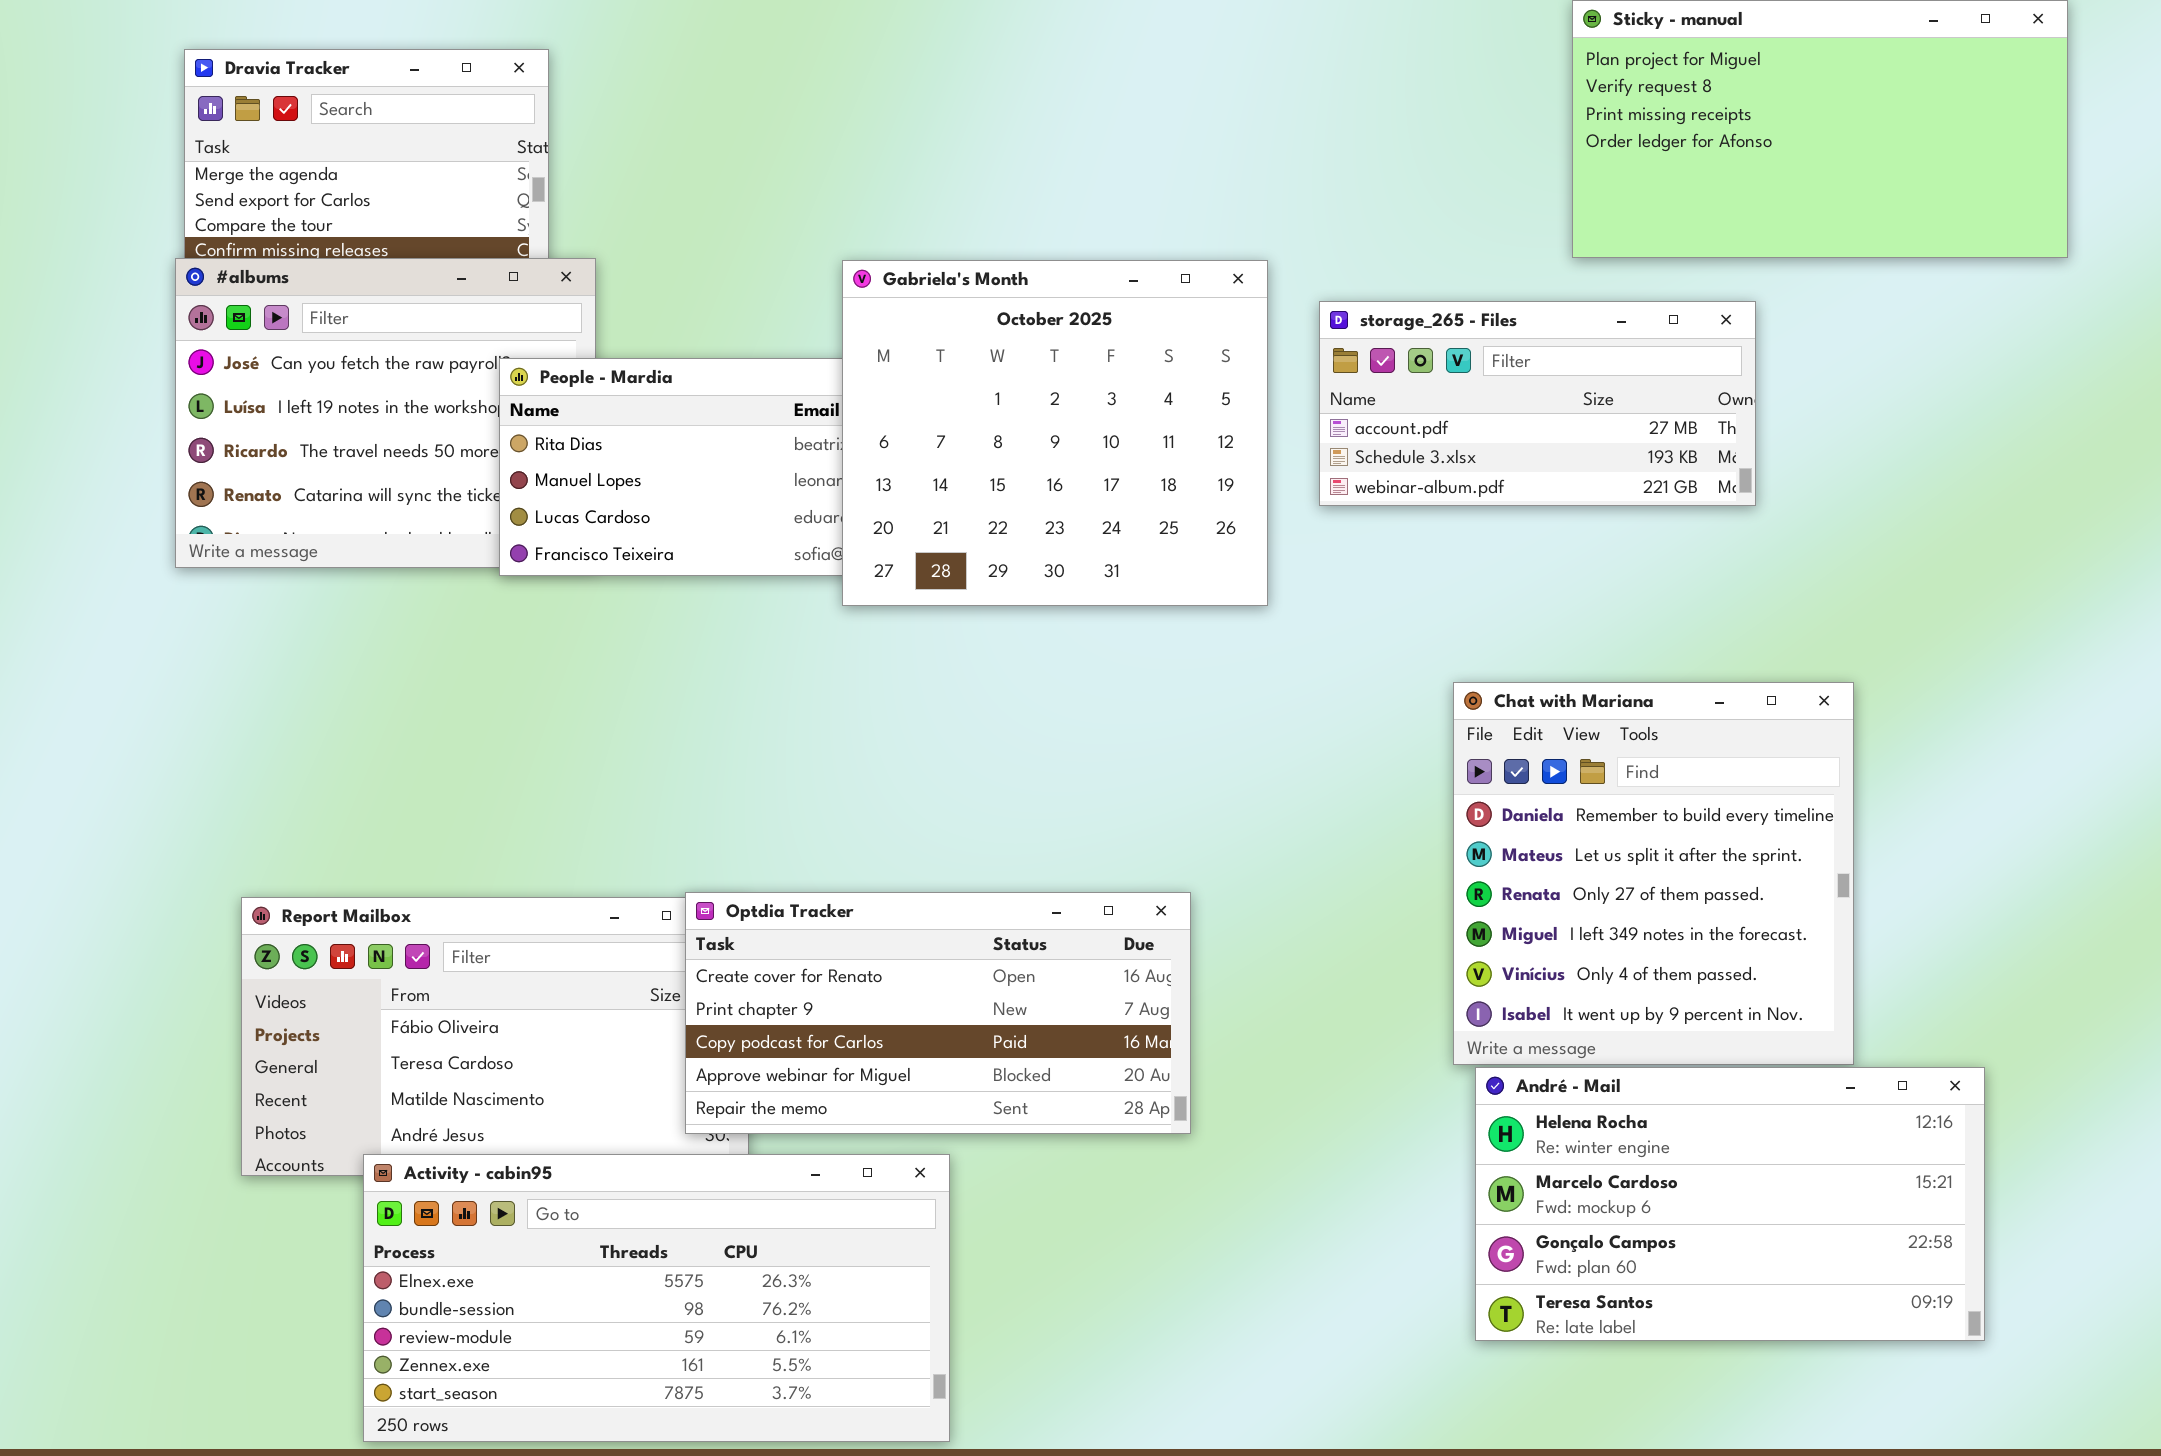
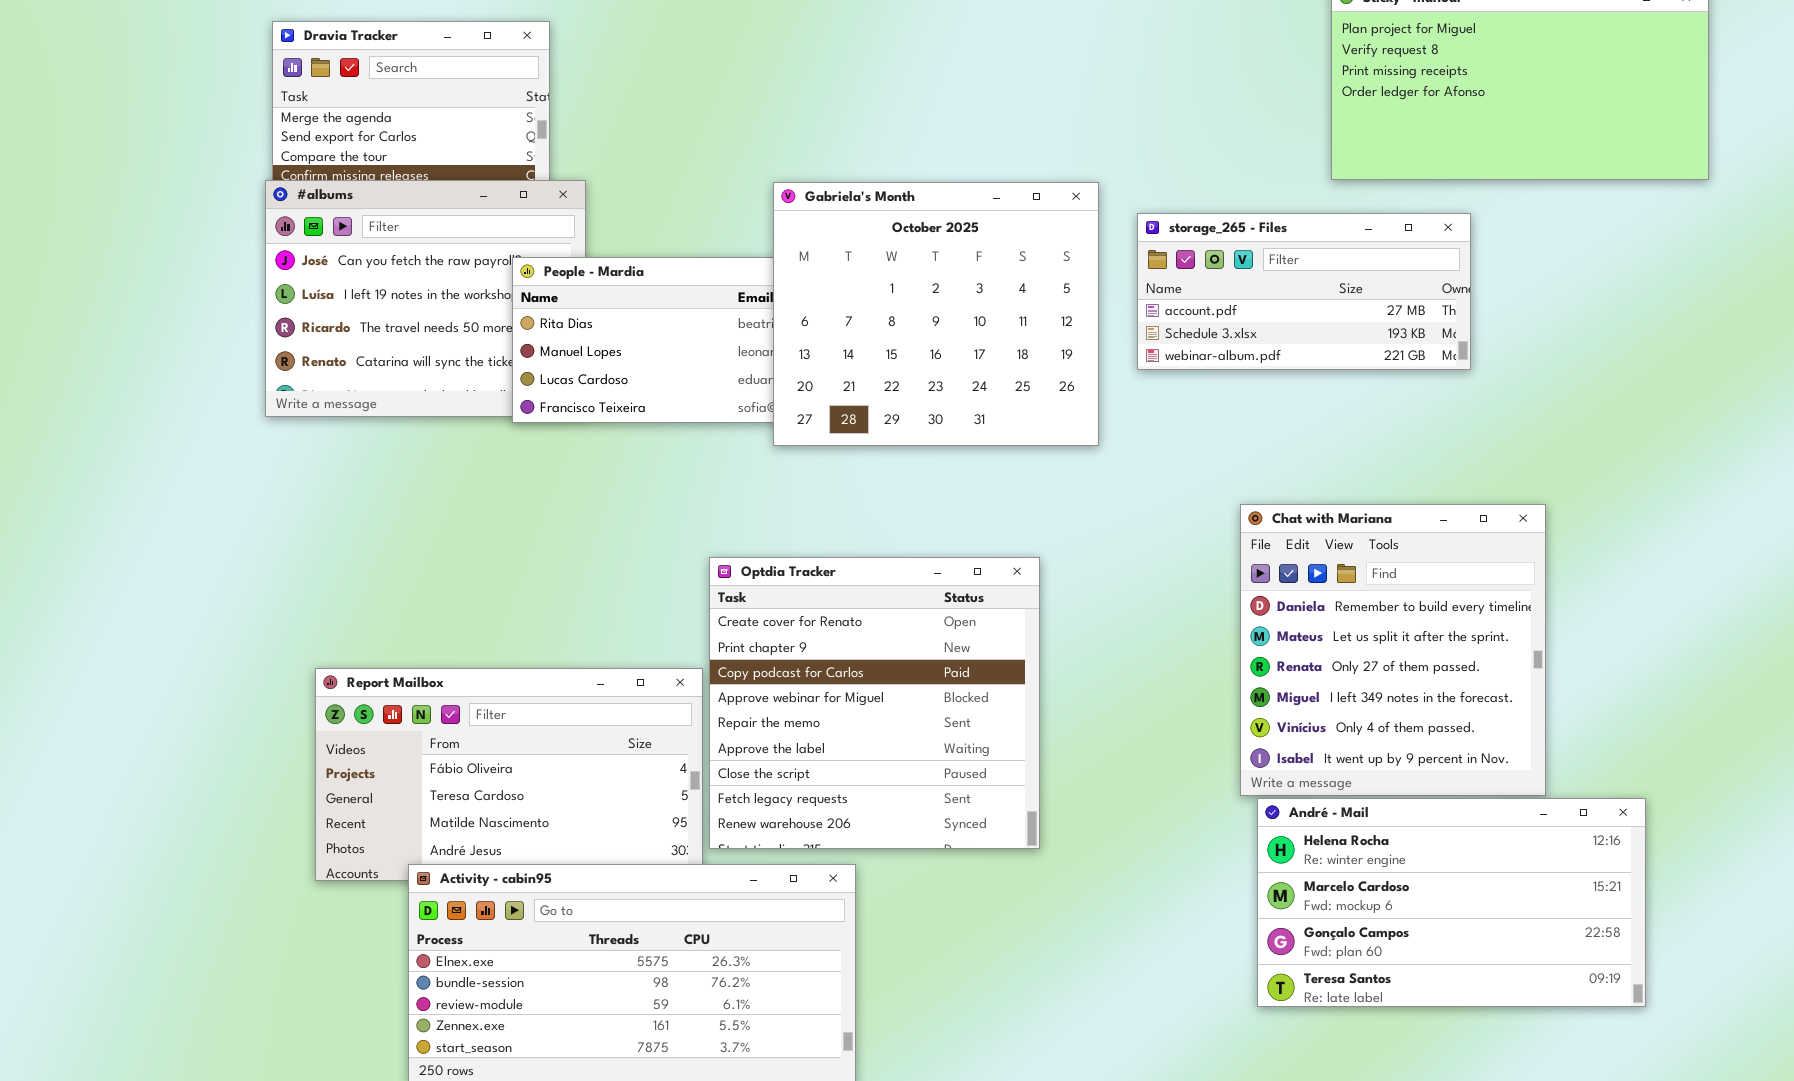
Optdia Tracker: [685,892,1191,1134] -> [709,557,1040,849], resized

